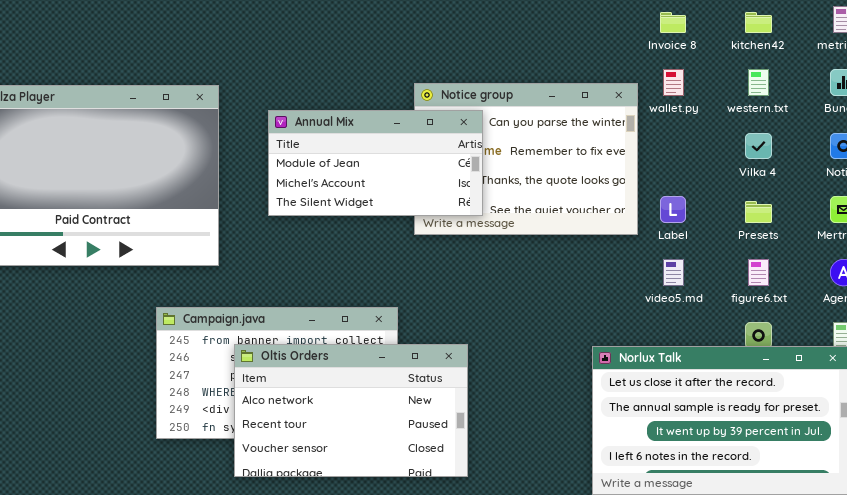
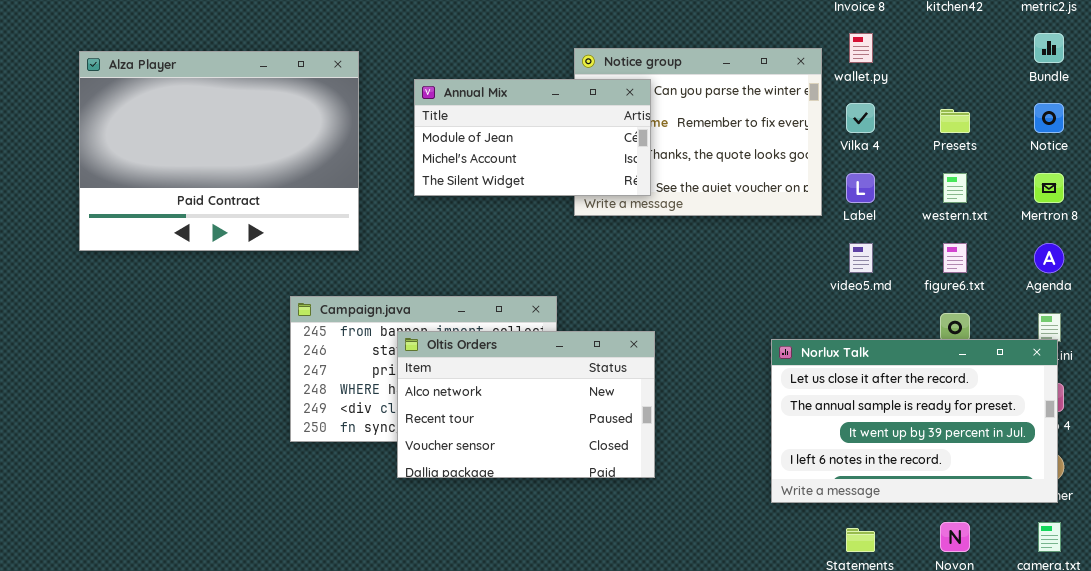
western.txt: [748,69,769,96] -> [943,173,967,203], moved
Vilka 4: [745,133,772,159] -> [846,103,875,133], moved
Presets: [745,201,772,223] -> [940,109,970,133], moved
Oltis Orders: [234,344,468,477] -> [397,331,655,478], moved

